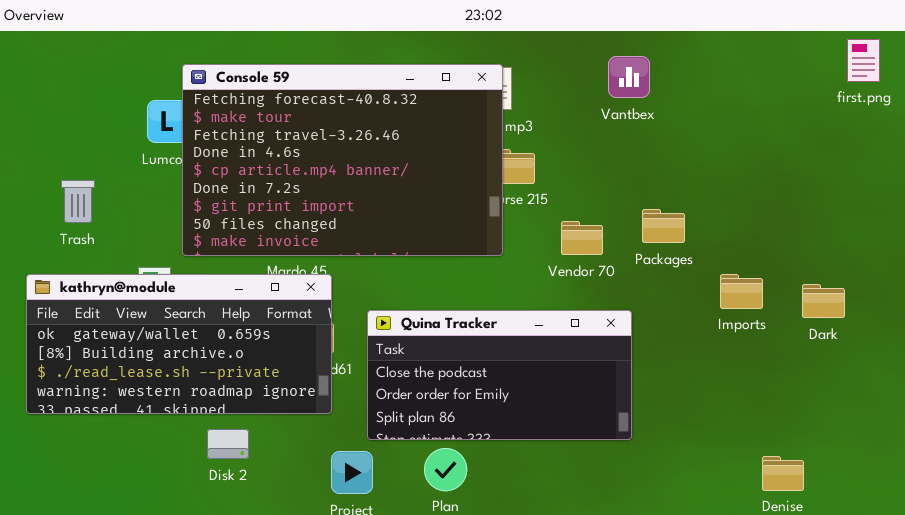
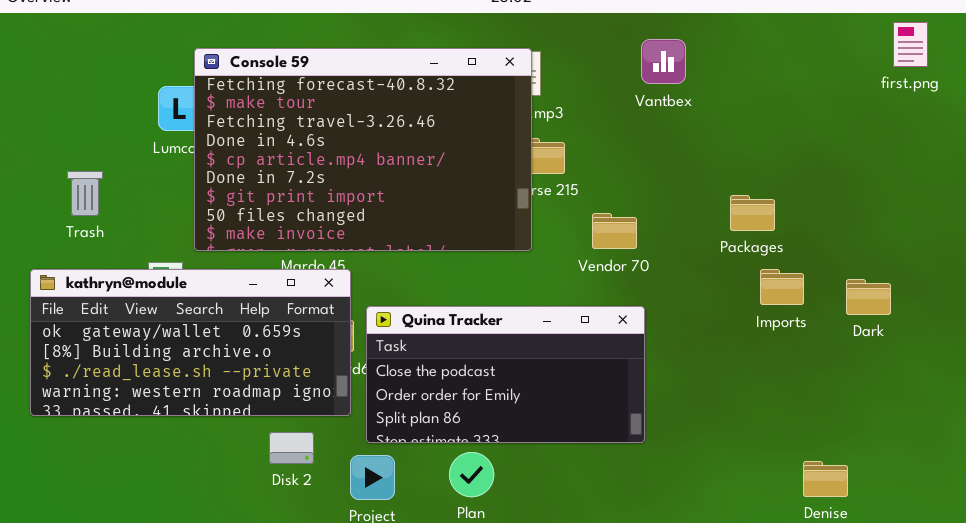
Packages: [642,209,685,243] -> [730,195,775,231], moved
Quina Tracker: [367,310,632,440] -> [366,306,645,443], moved
Disk 2: [207,429,249,459] -> [269,432,314,464], moved

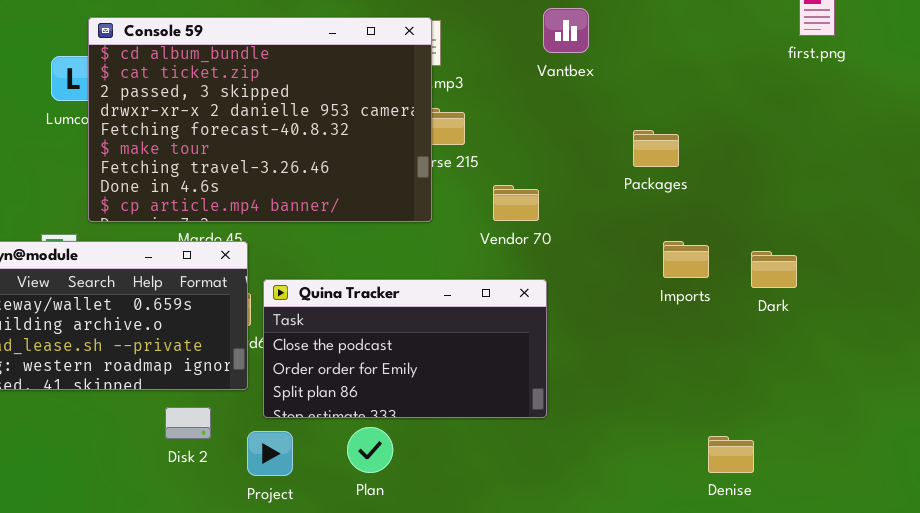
Console 59: [194,48,532,251] -> [88,17,432,222], scrolled up 4 rows
Packages: [730,195,775,231] -> [633,130,679,167], moved

